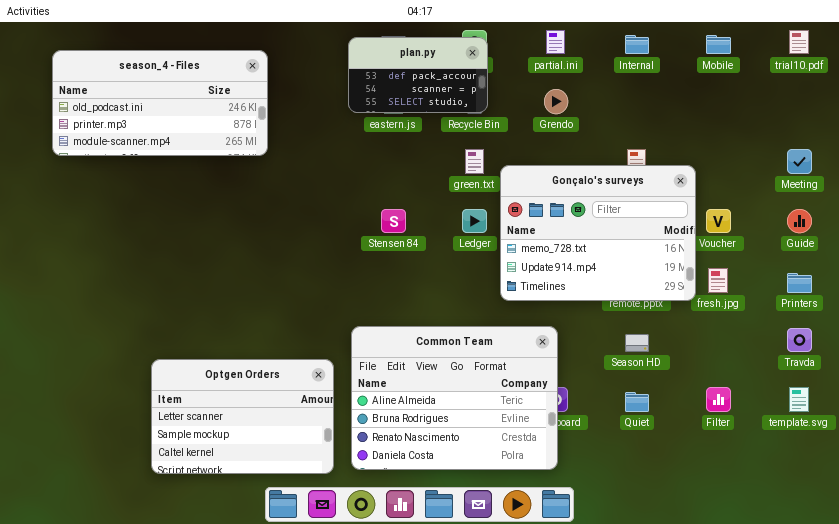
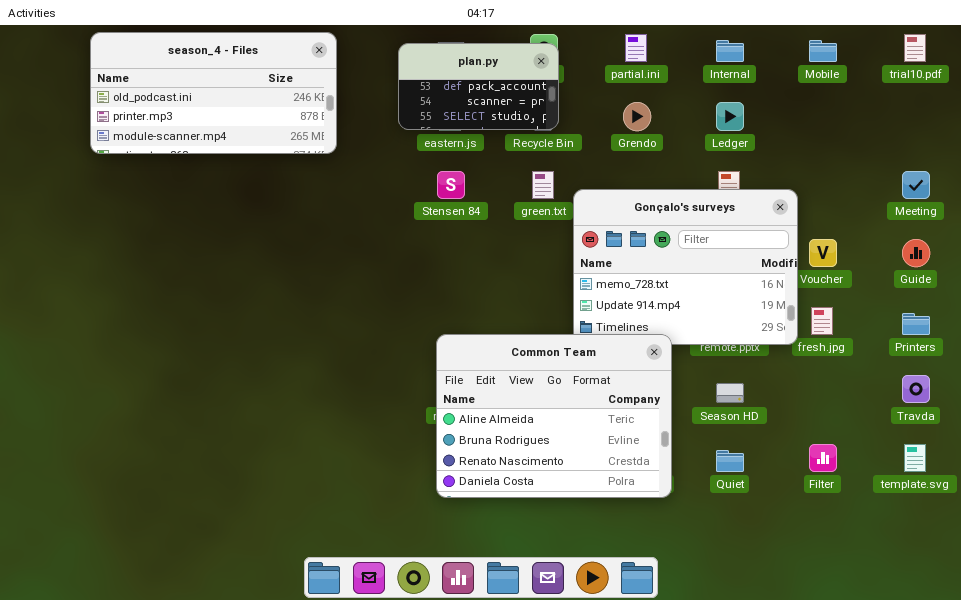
season_4 - Files: [52,50,268,156] -> [90,32,337,154], moved
Stensen 84: [381,209,406,233] -> [437,171,465,199], moved
Ledger: [462,209,487,233] -> [716,102,744,131], moved
Common Team: [351,326,558,470] -> [436,334,672,498], moved
Optgen Orders: [151,359,334,474] -> none, closed

